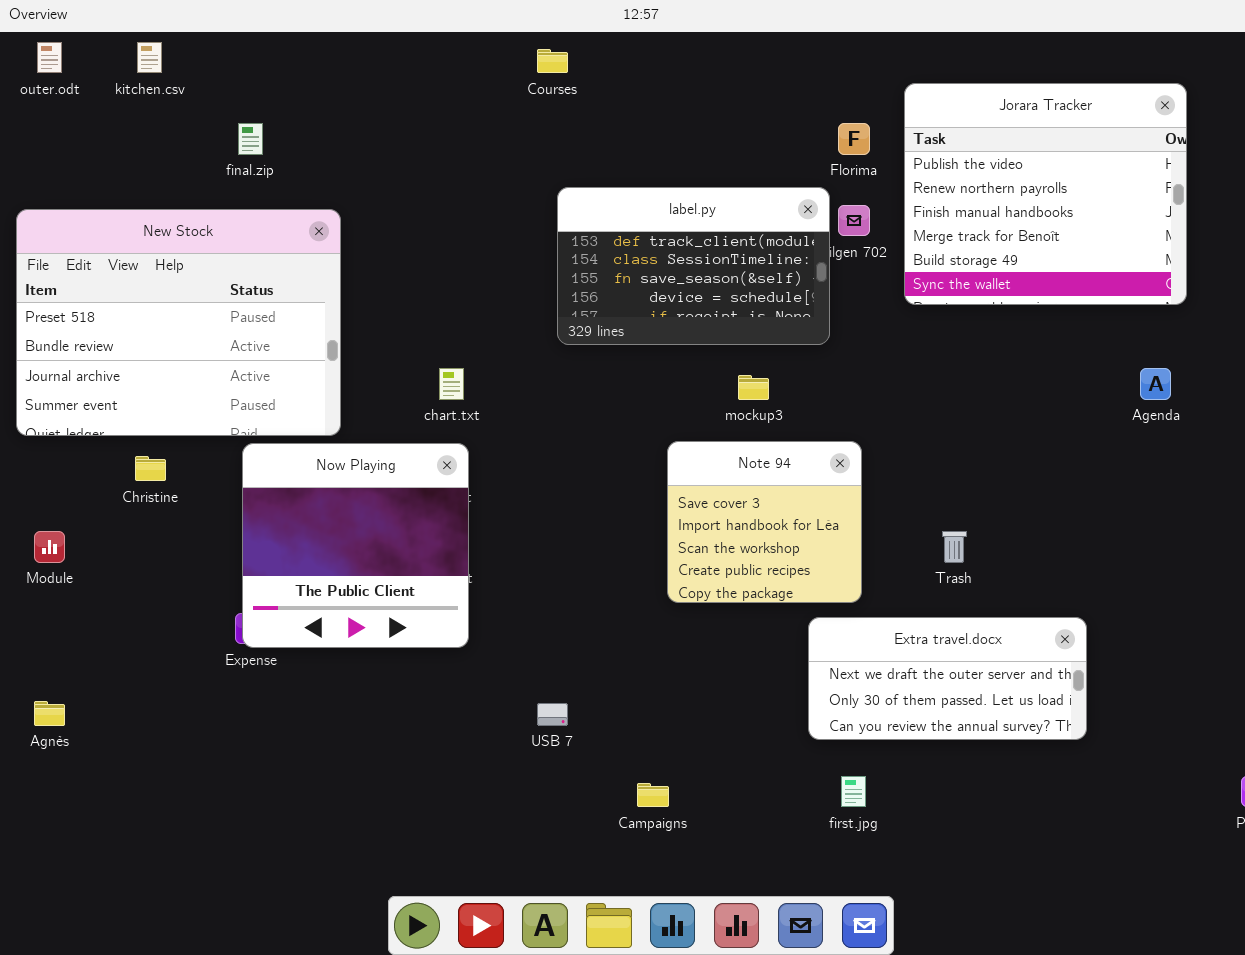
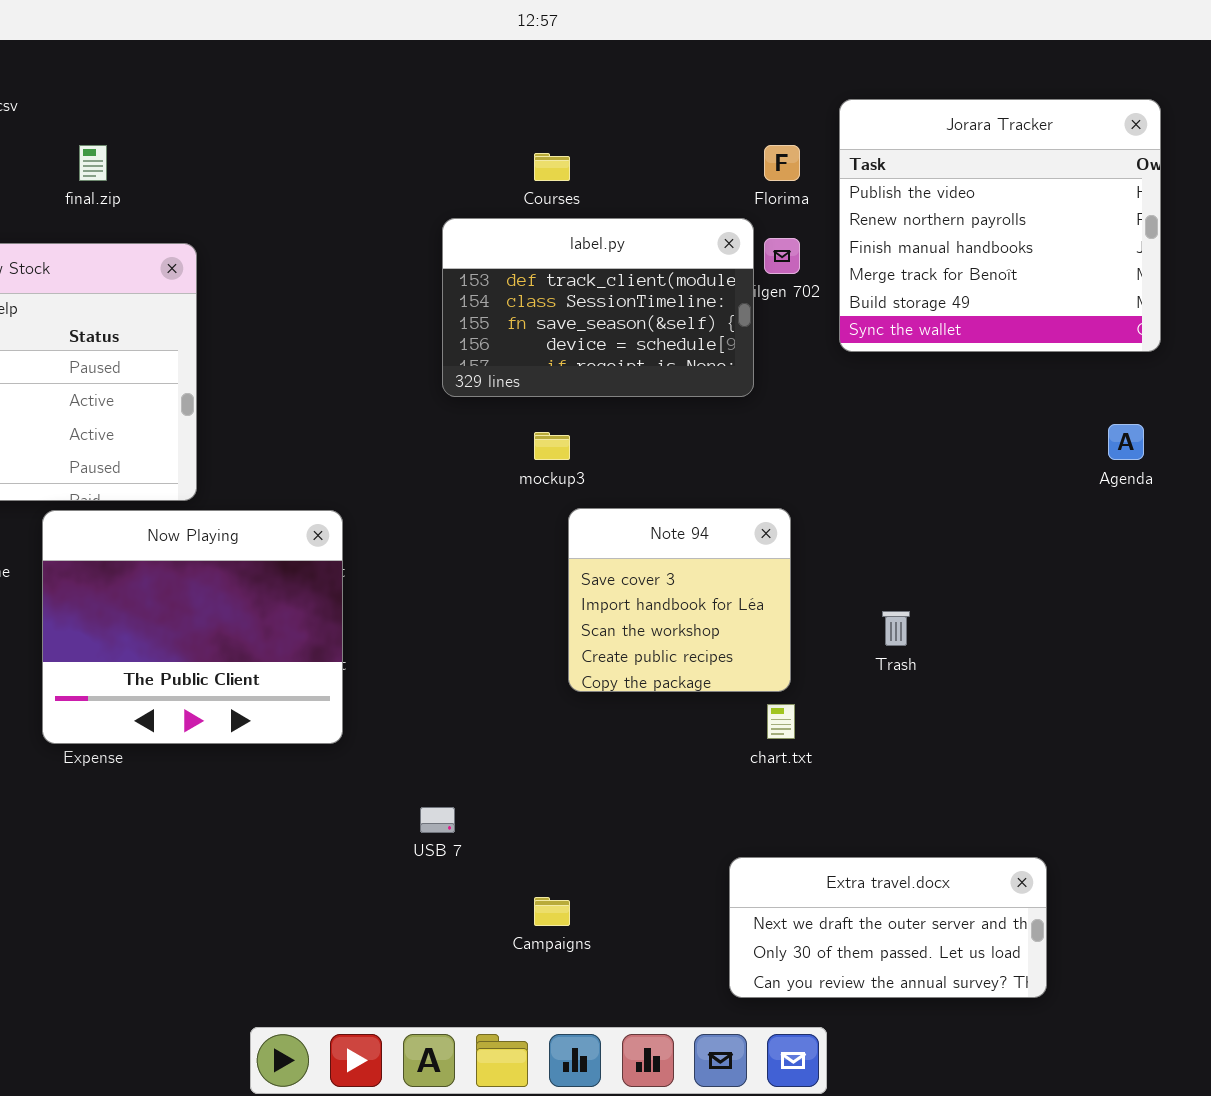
Courses: [537,49,568,73] -> [534,153,570,181], moved
chart.txt: [439,368,464,400] -> [767,704,795,739], moved
mockup3: [738,375,769,400] -> [534,432,570,460], moved
Now Playing: [242,443,469,648] -> [42,510,343,744], resized
Extra travel.docx: [808,617,1087,740] -> [729,857,1047,998], moved

